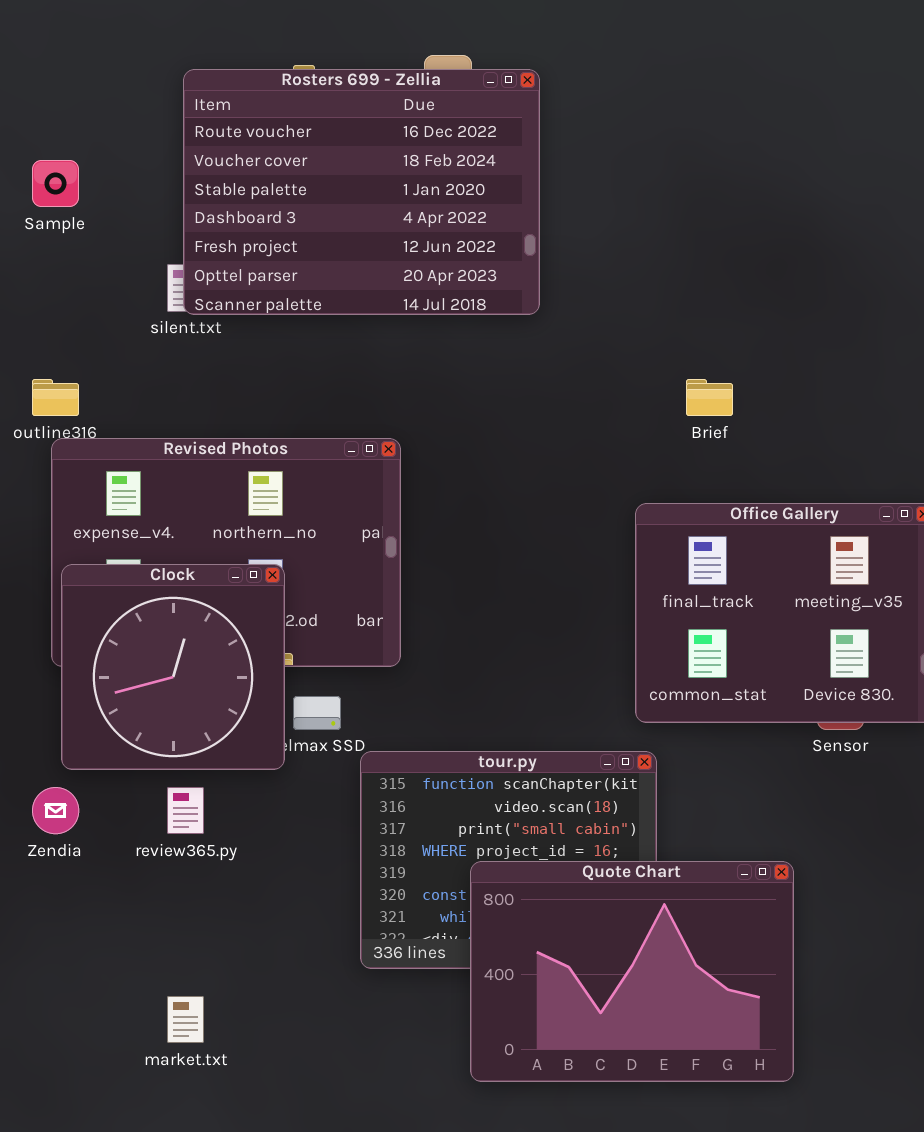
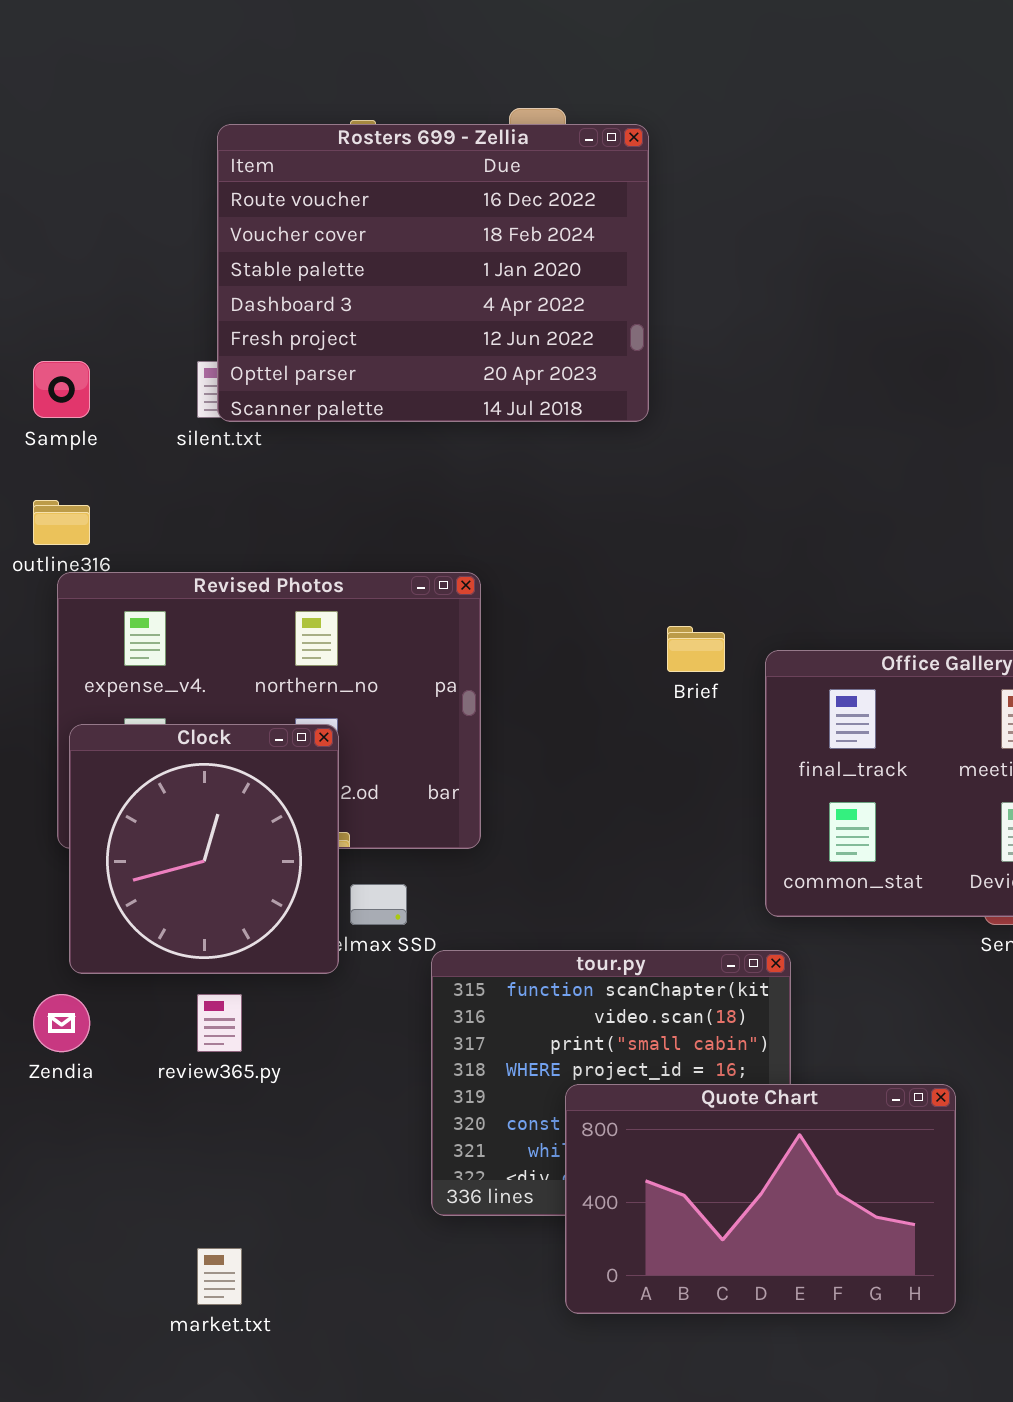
Sample: [32,160,79,207] -> [33,361,90,418], moved
Brief: [686,379,733,416] -> [667,626,725,672], moved
Quote Chart: [470,861,794,1082] -> [565,1084,956,1314], resized

